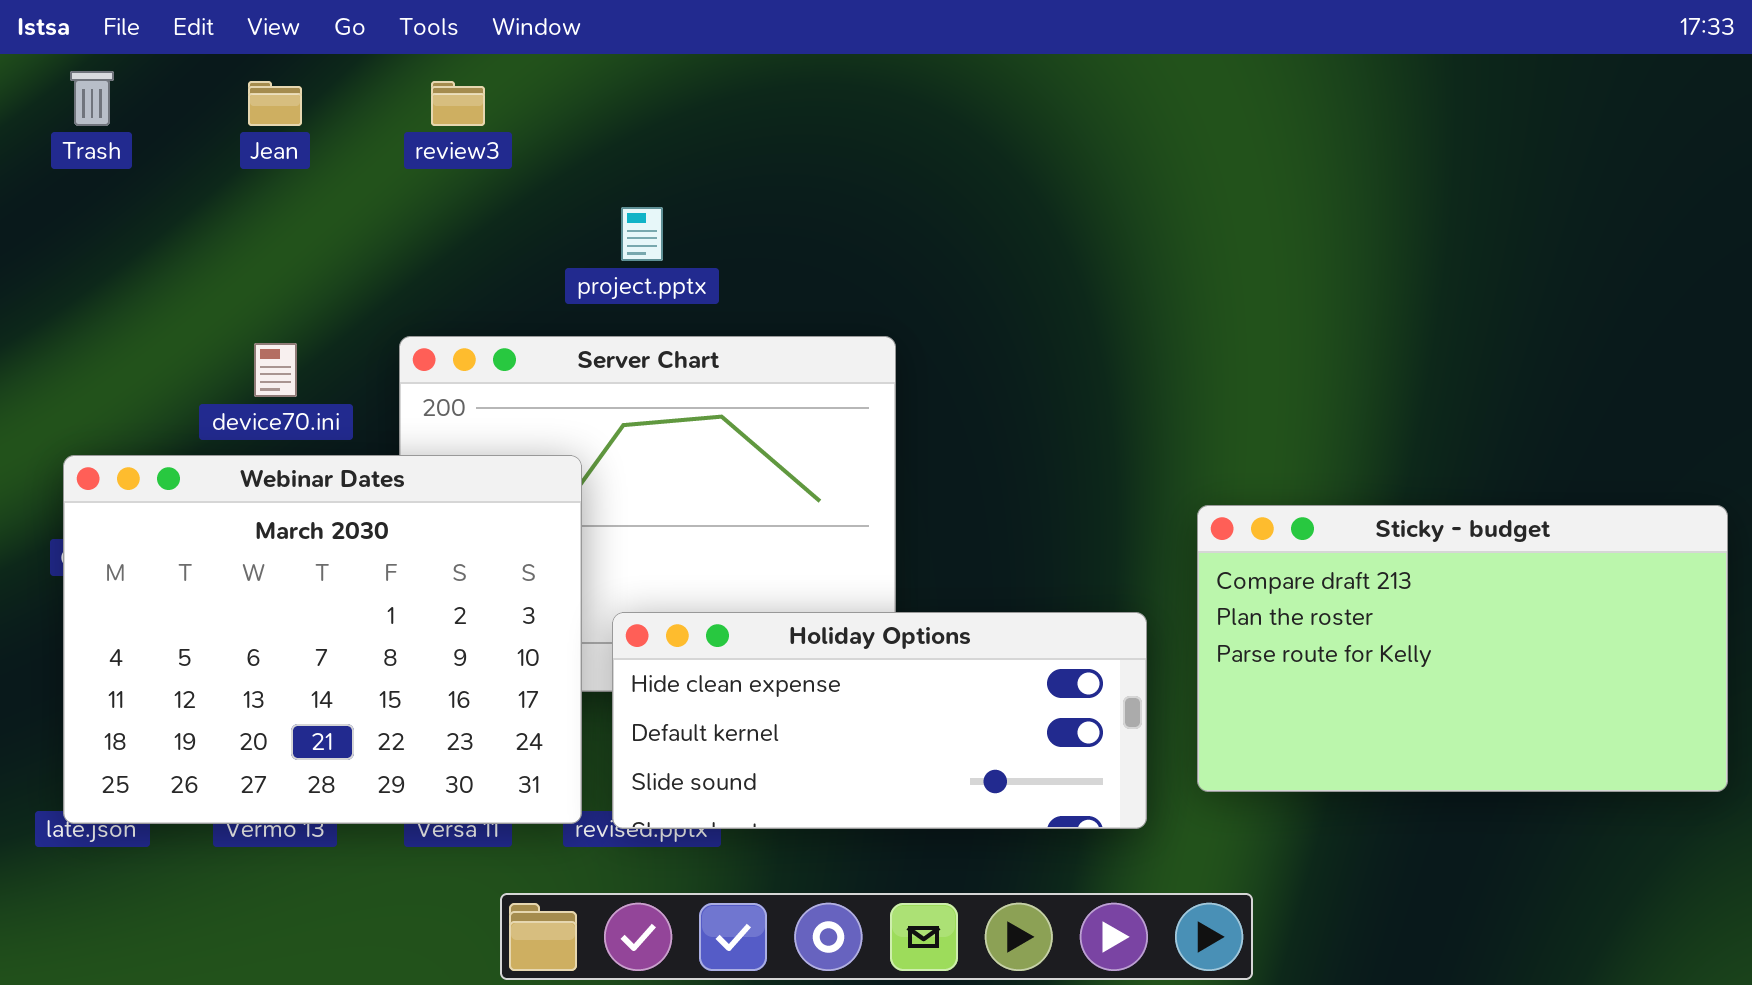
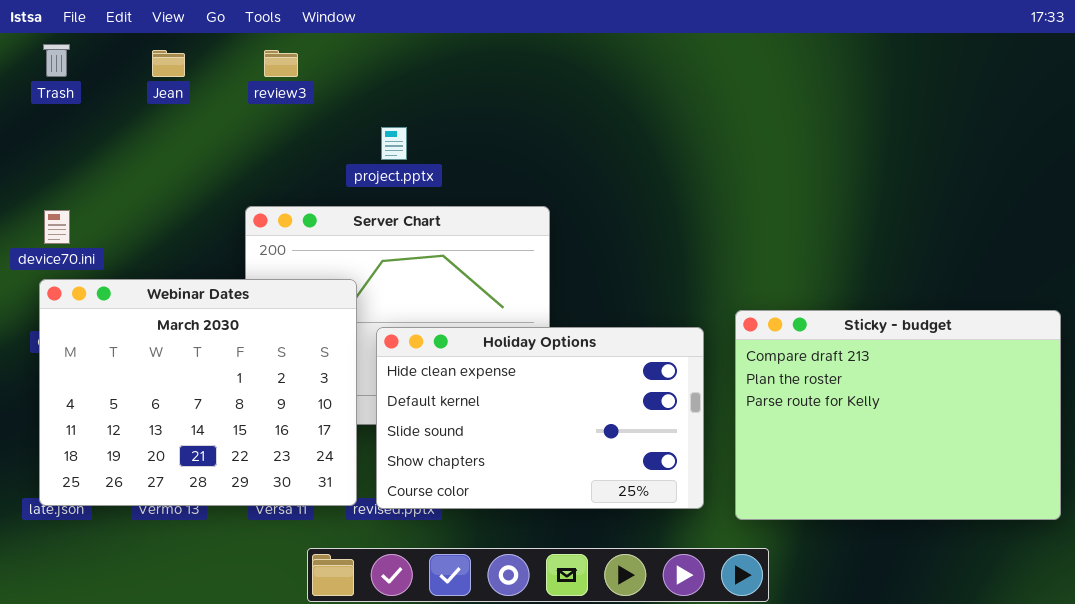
device70.ini: [254,343,297,397] -> [44,210,70,244], moved
Sticky - budget: [1197,505,1728,792] -> [735,310,1061,520], resized
Holiday Options: [612,612,1147,829] -> [376,327,704,509], resized

